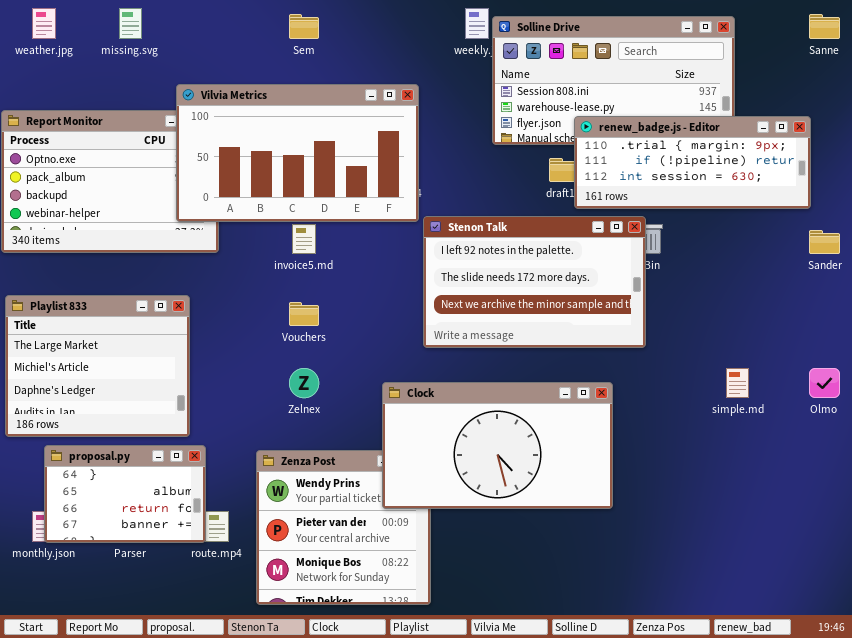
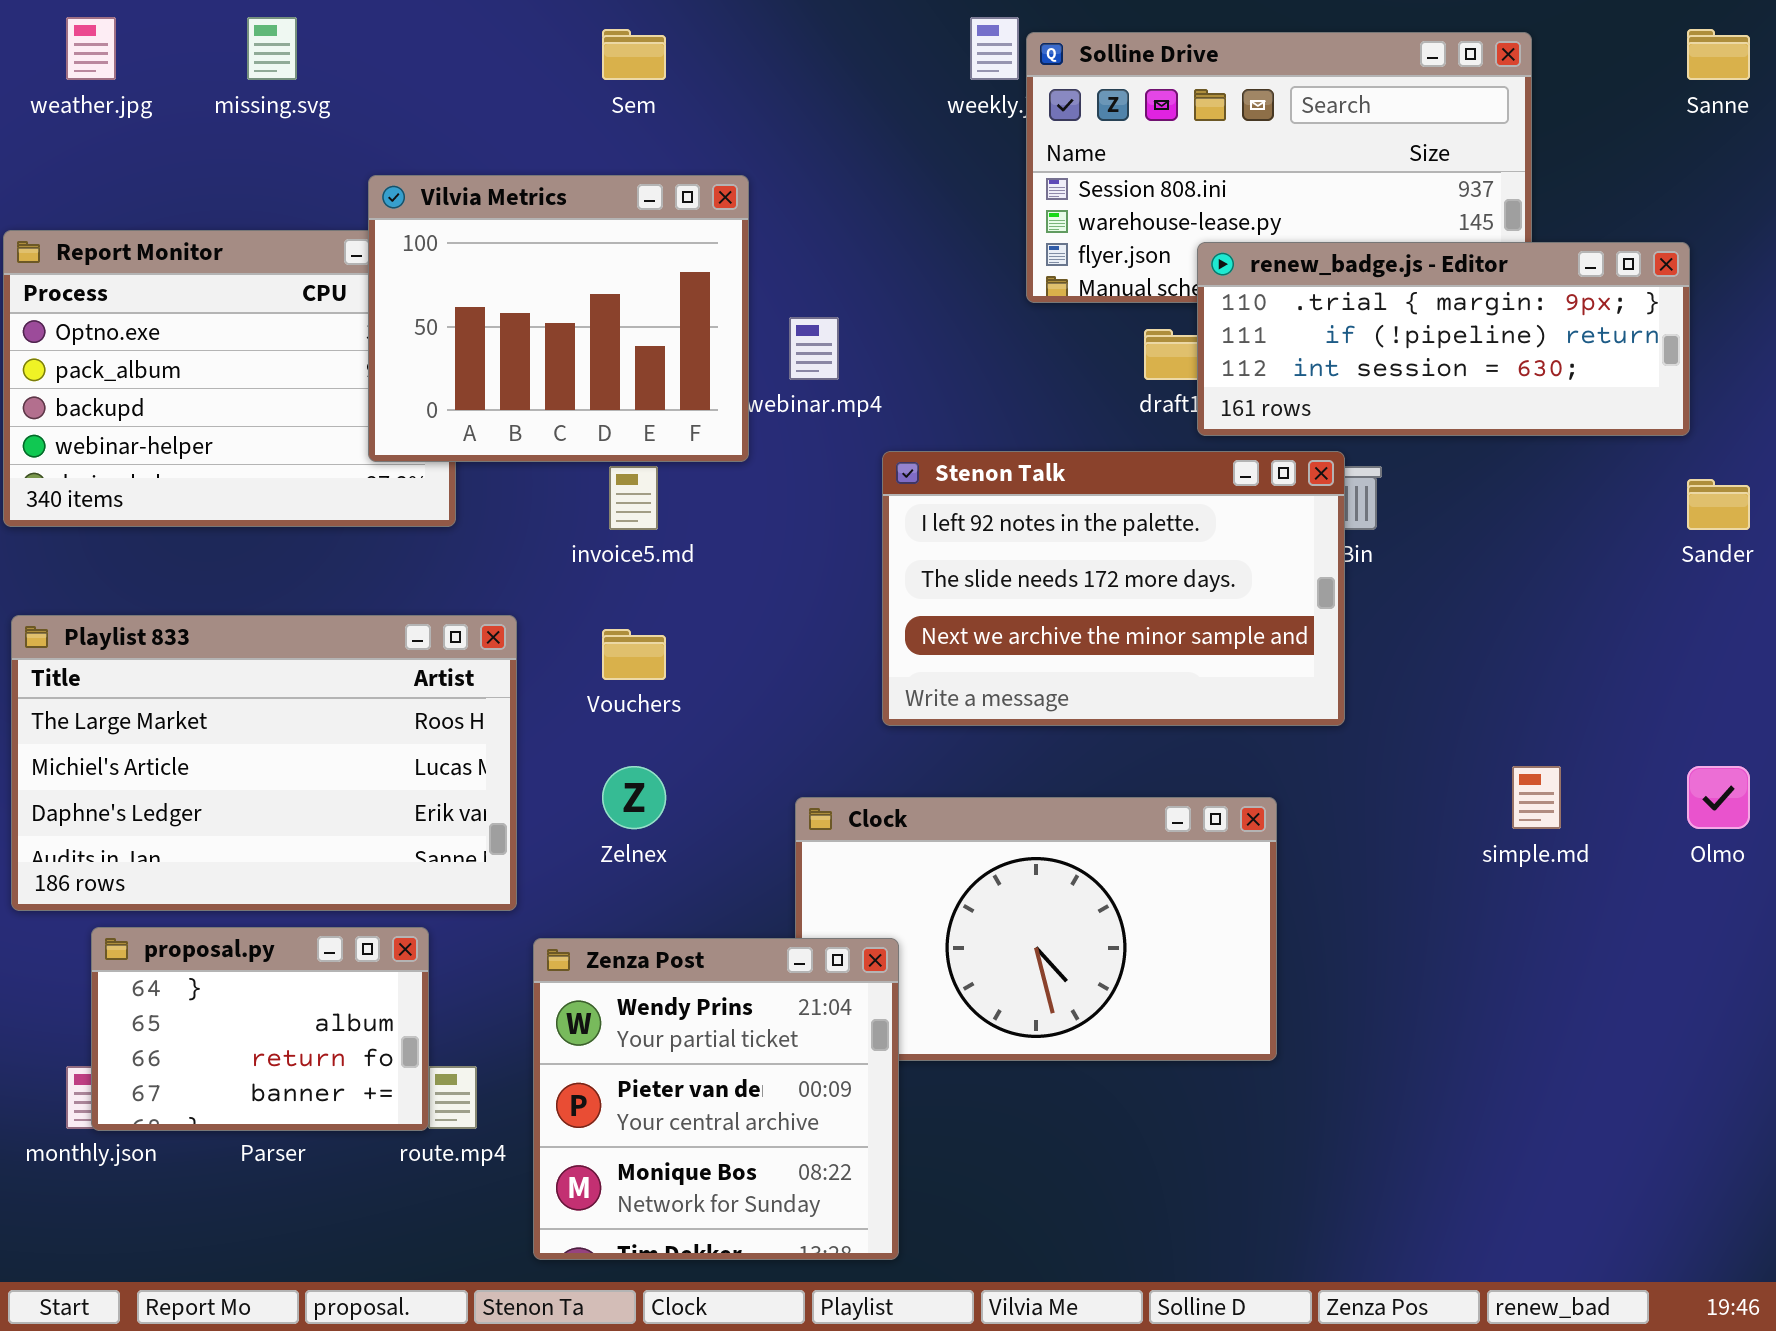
Vilvia Metrics: [176,84,419,222] -> [368,175,749,462], resized
Playlist 833: [5,295,190,437] -> [11,615,517,911], resized
Zenza Post: [256,450,431,605] -> [533,938,899,1260], raised

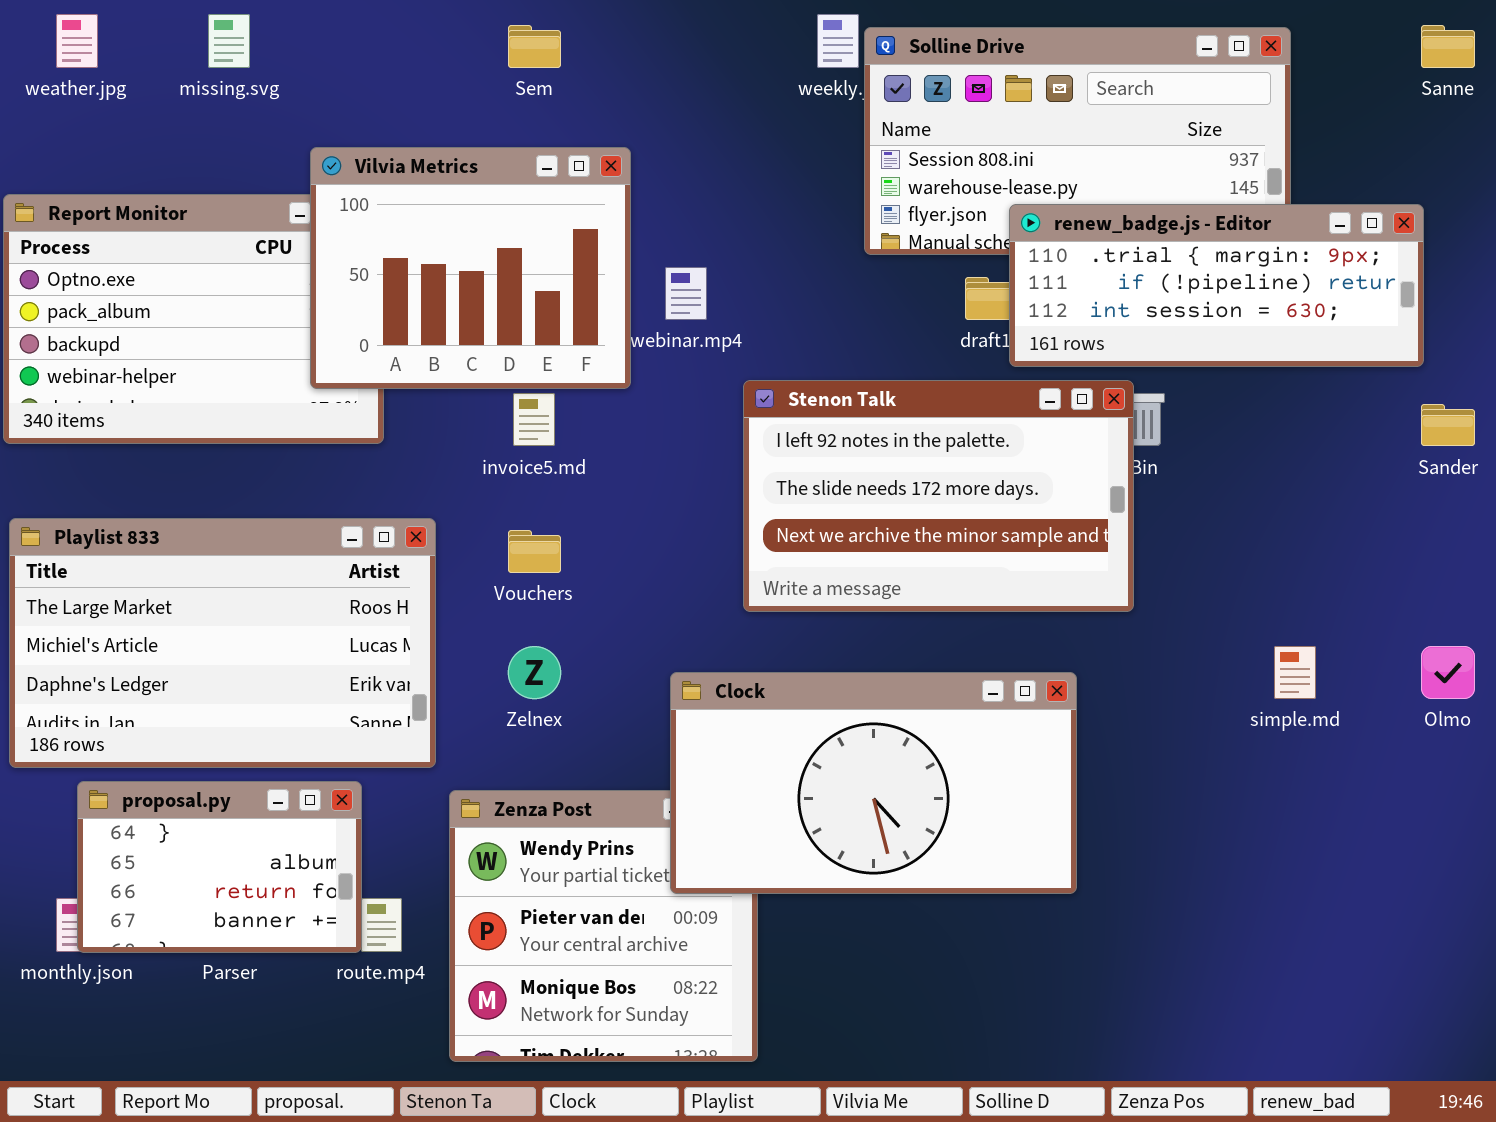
Clock: [795,797,1277,1061] -> [670,672,1077,894], raised

